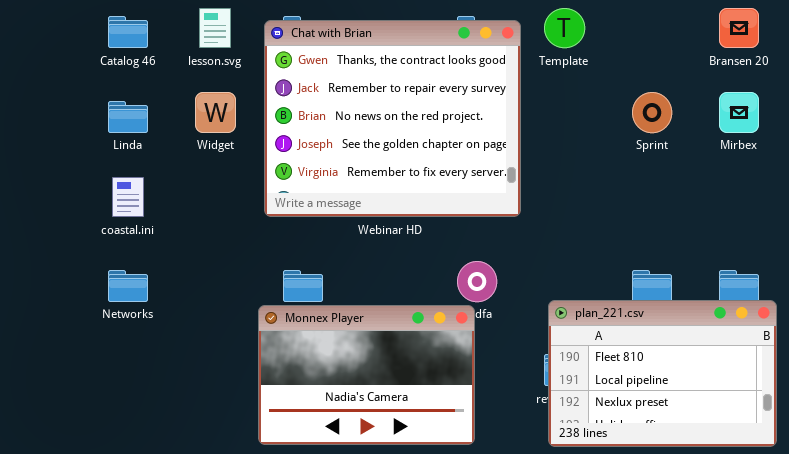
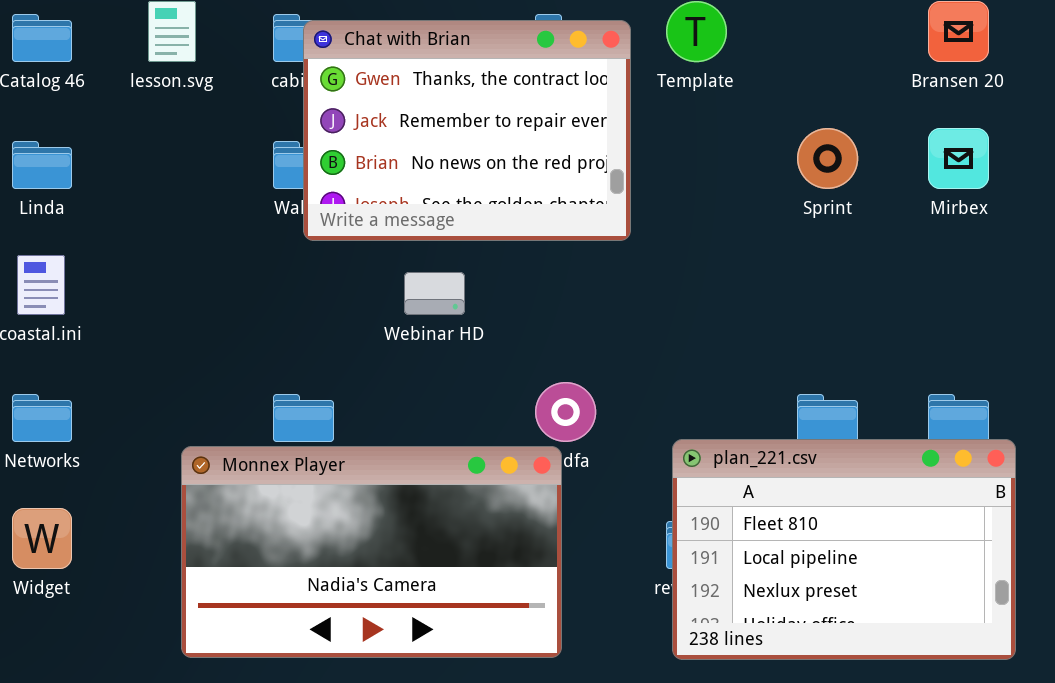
Chat with Brian: [264,20,521,217] -> [303,20,631,241], resized
Widget: [195,92,236,133] -> [12,508,72,569], moved
Monnex Player: [258,305,475,445] -> [181,446,562,658], resized

